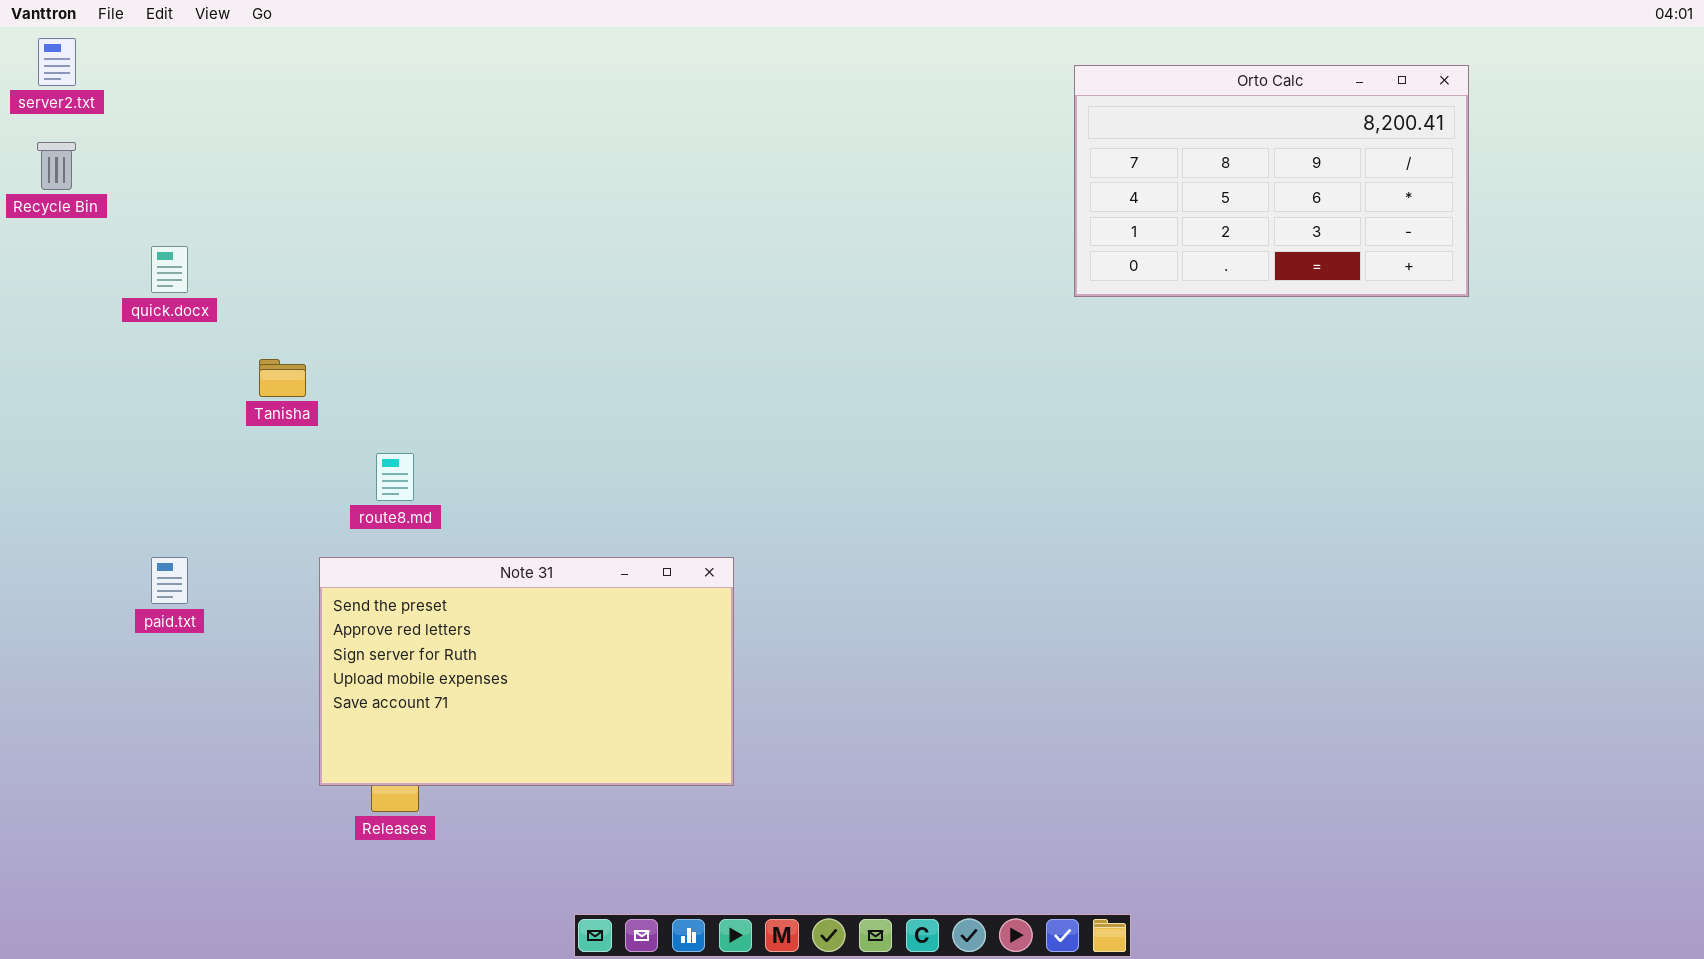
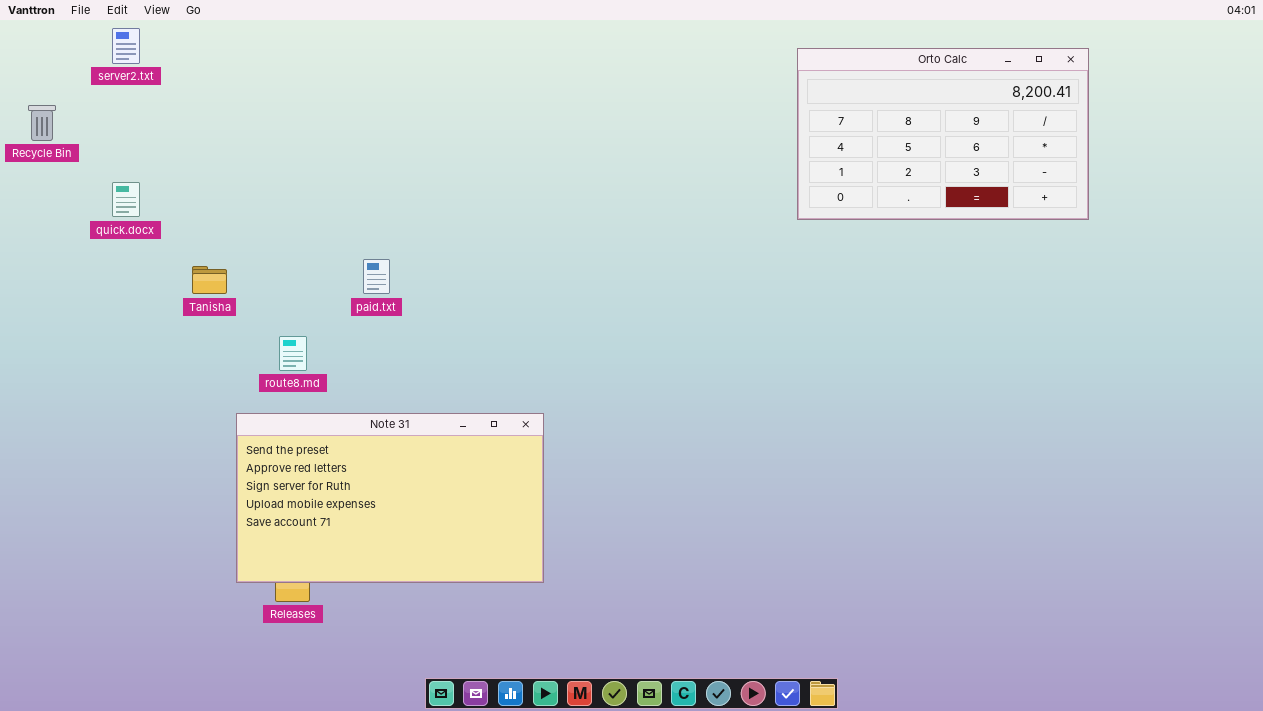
server2.txt: [38,38,76,86] -> [112,28,140,64], moved
paid.txt: [151,557,188,604] -> [363,259,390,294], moved

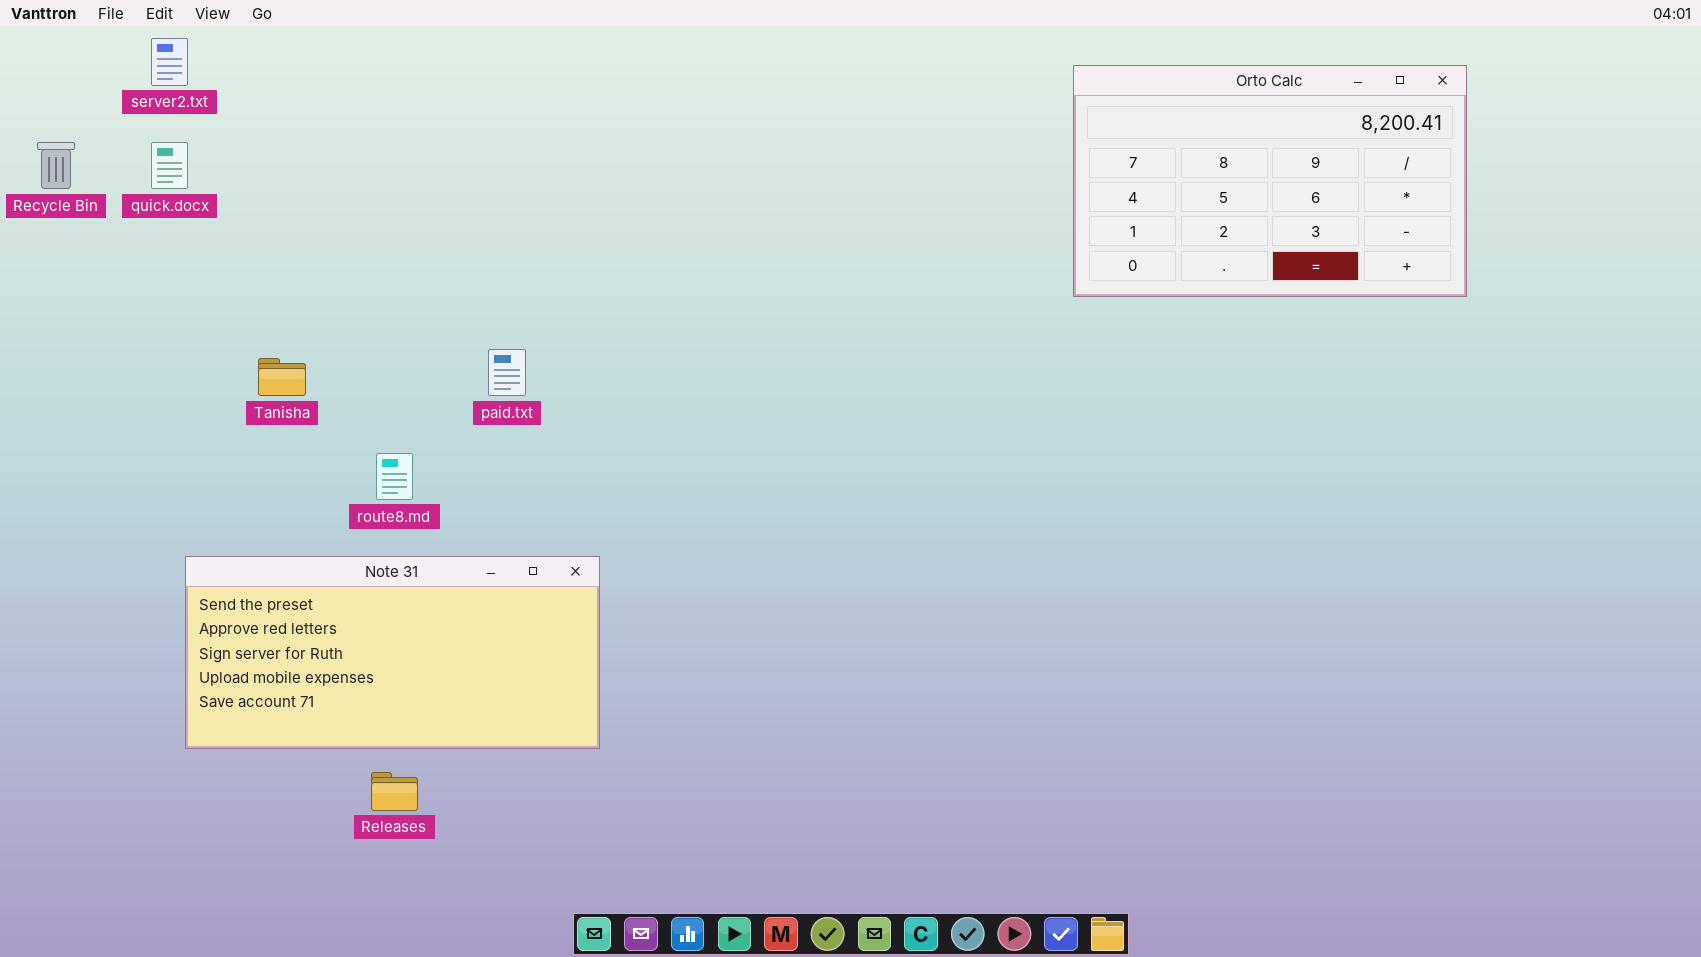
quick.docx: [112,182,140,217] -> [151,142,188,189], moved
Note 31: [236,413,544,583] -> [185,556,600,749], moved, resized

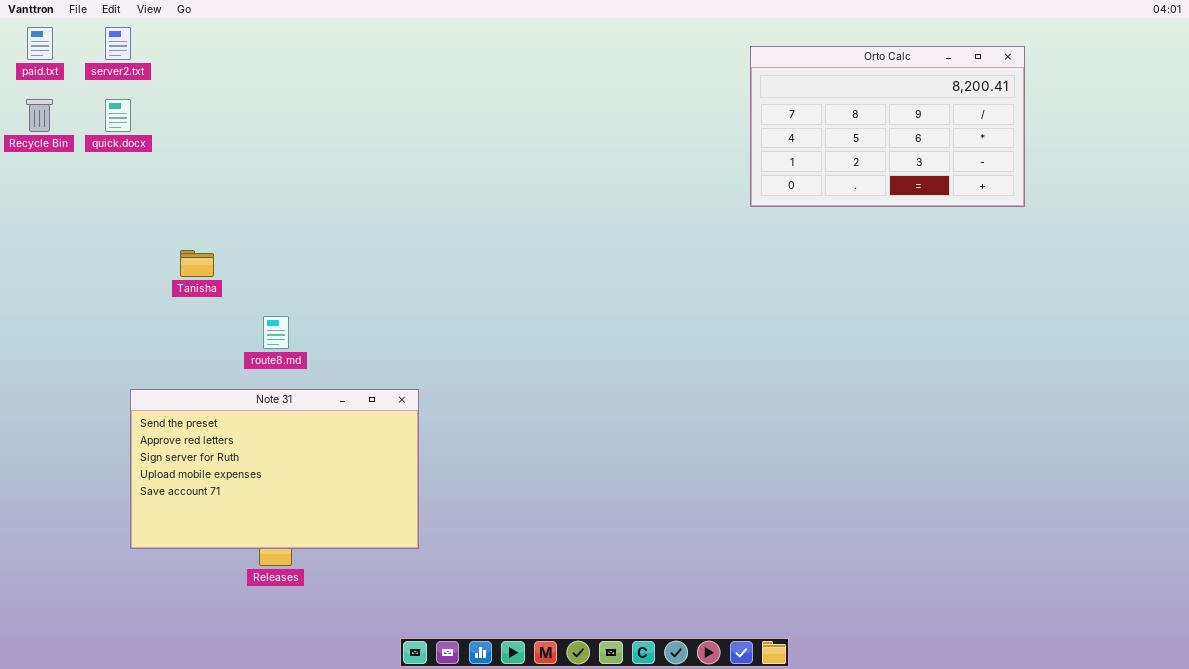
paid.txt: [488,349,526,396] -> [27,27,53,60], moved
Note 31: [185,556,600,749] -> [130,389,419,549], resized

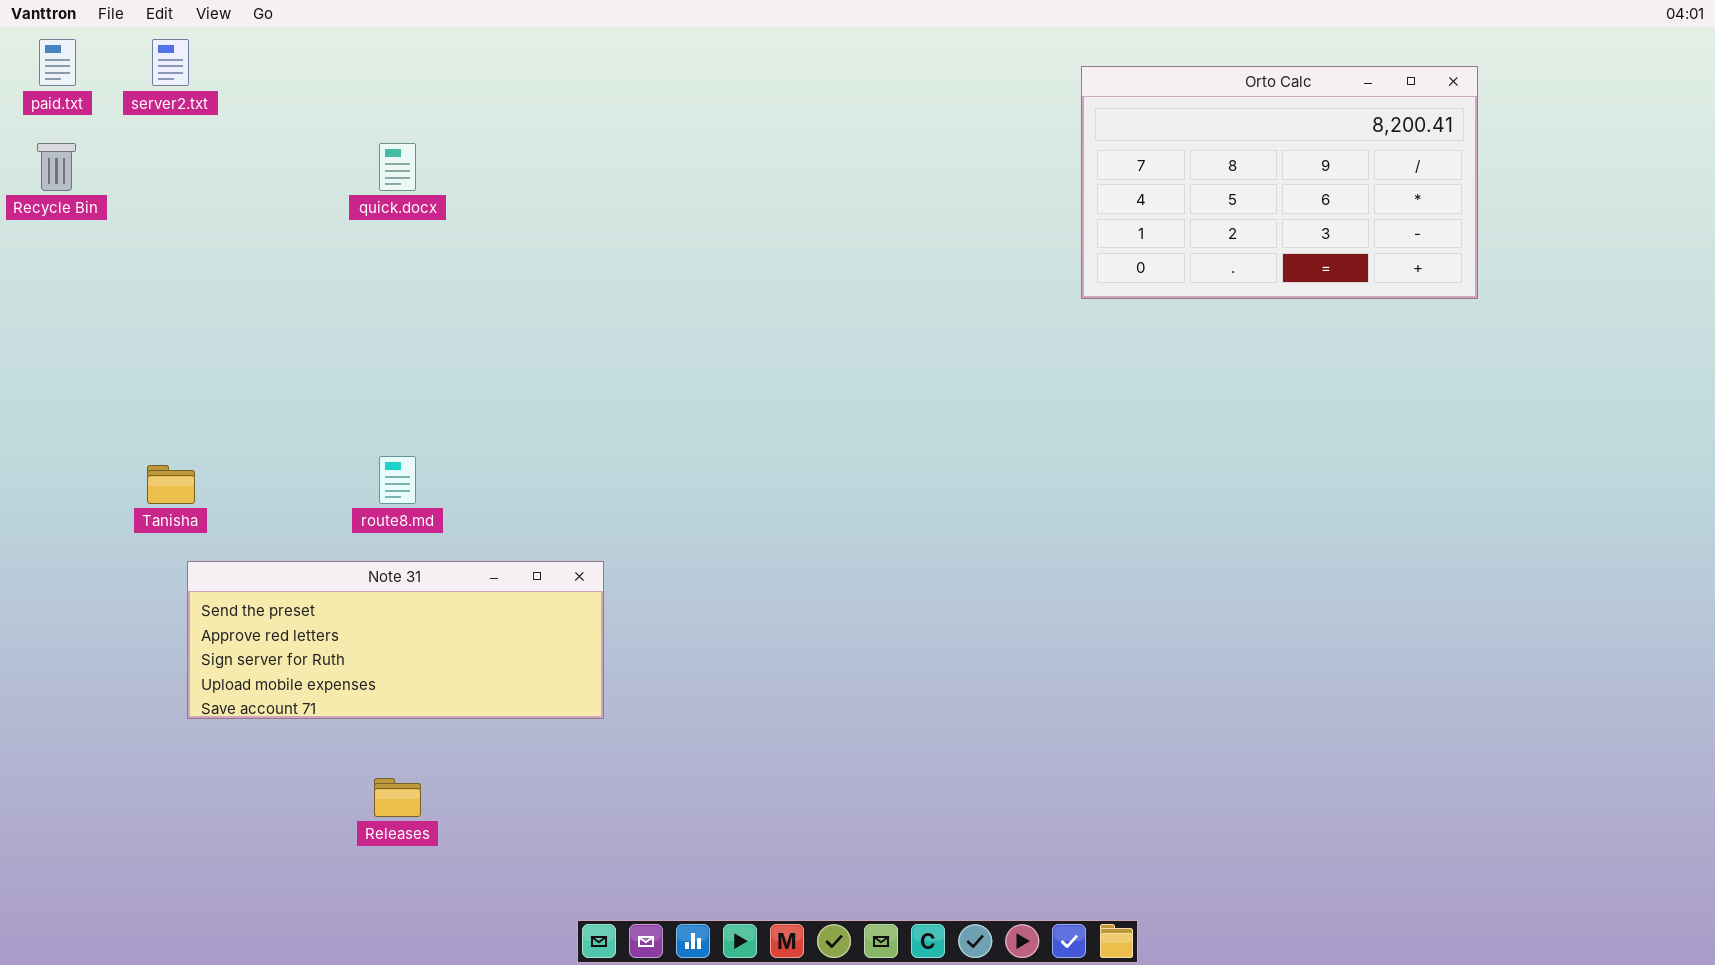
quick.docx: [105,99,131,132] -> [379,143,416,191], moved
Tanisha: [180,250,214,277] -> [147,465,195,504], moved
Note 31: [130,389,419,549] -> [187,561,604,719], resized

